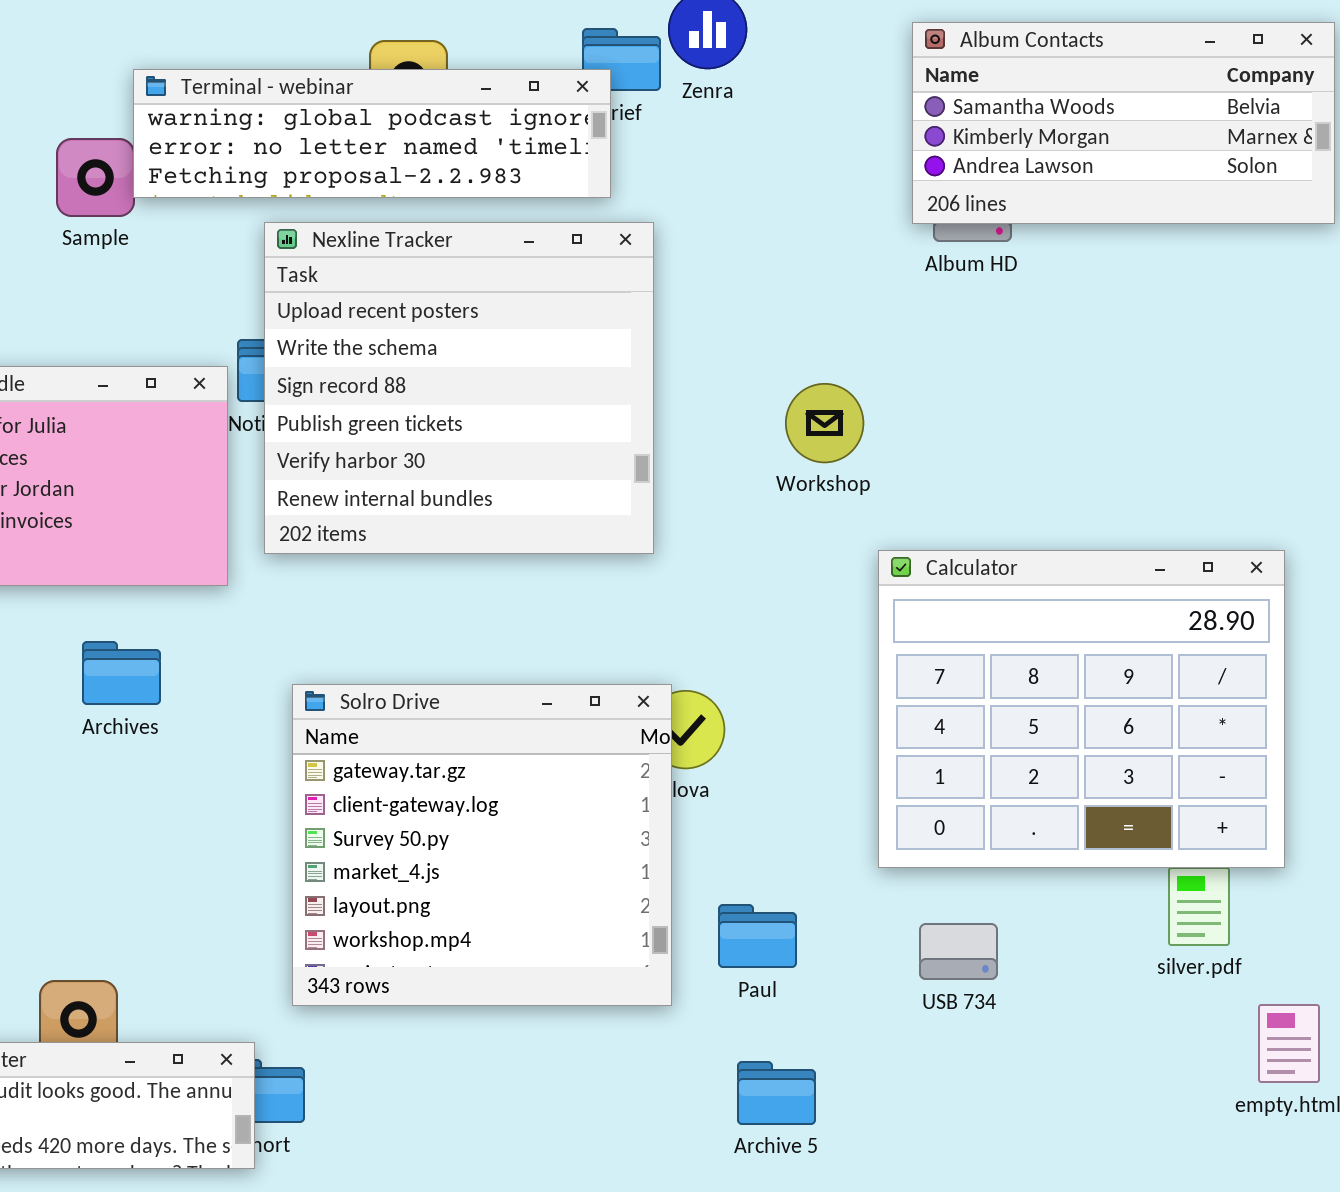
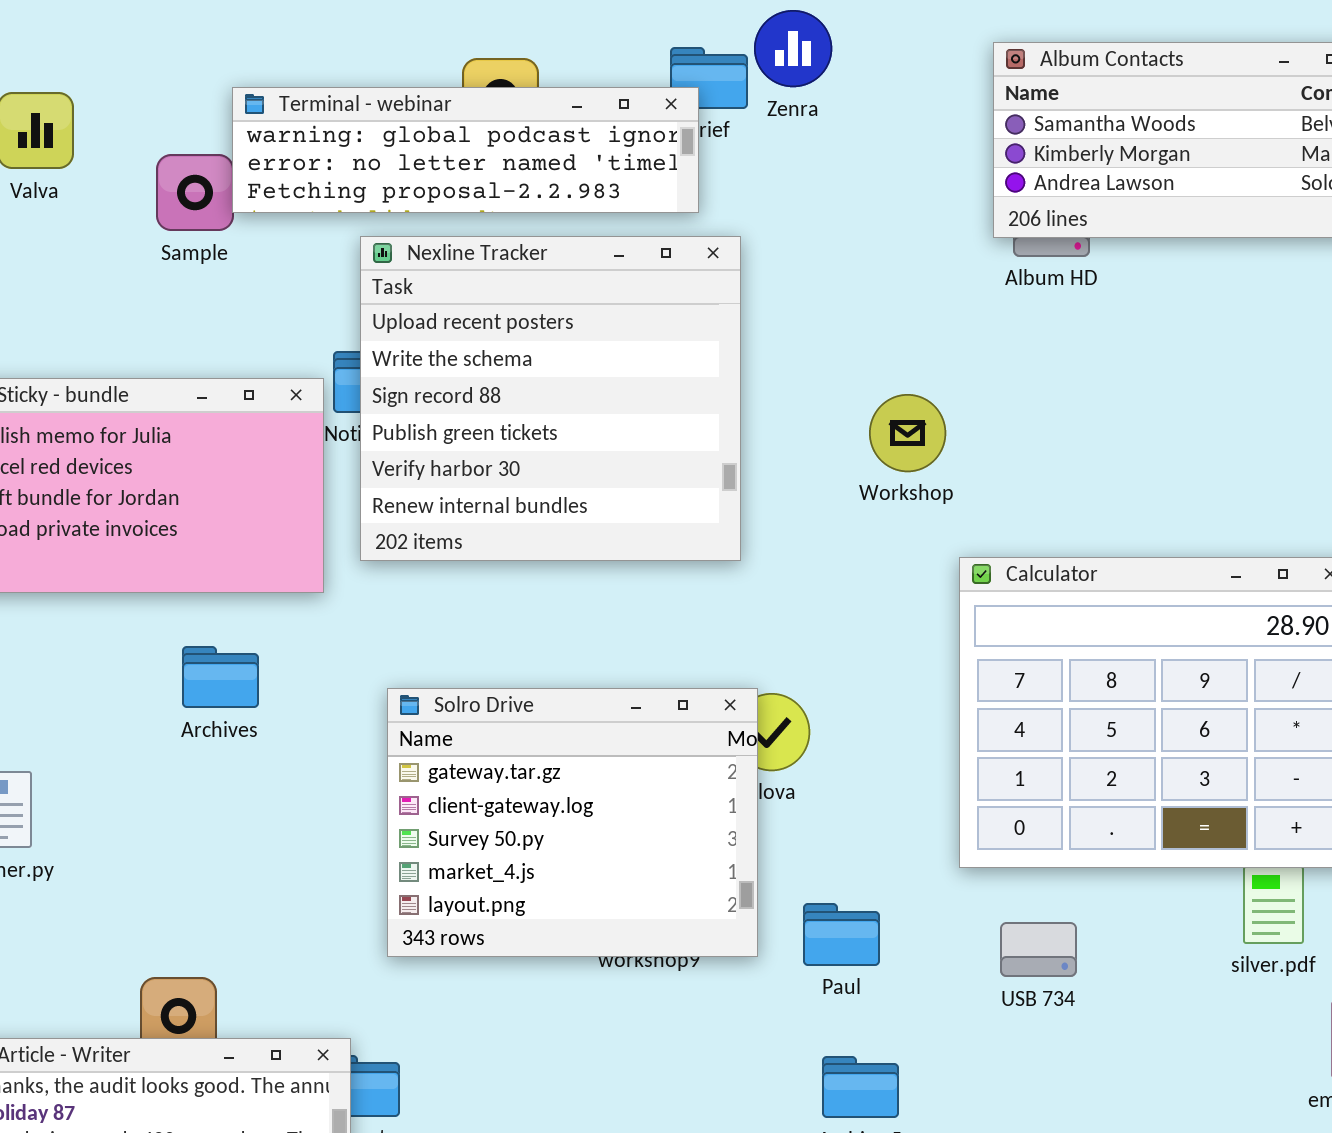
Solro Drive: [292,684,672,1006] -> [387,688,758,957], resized

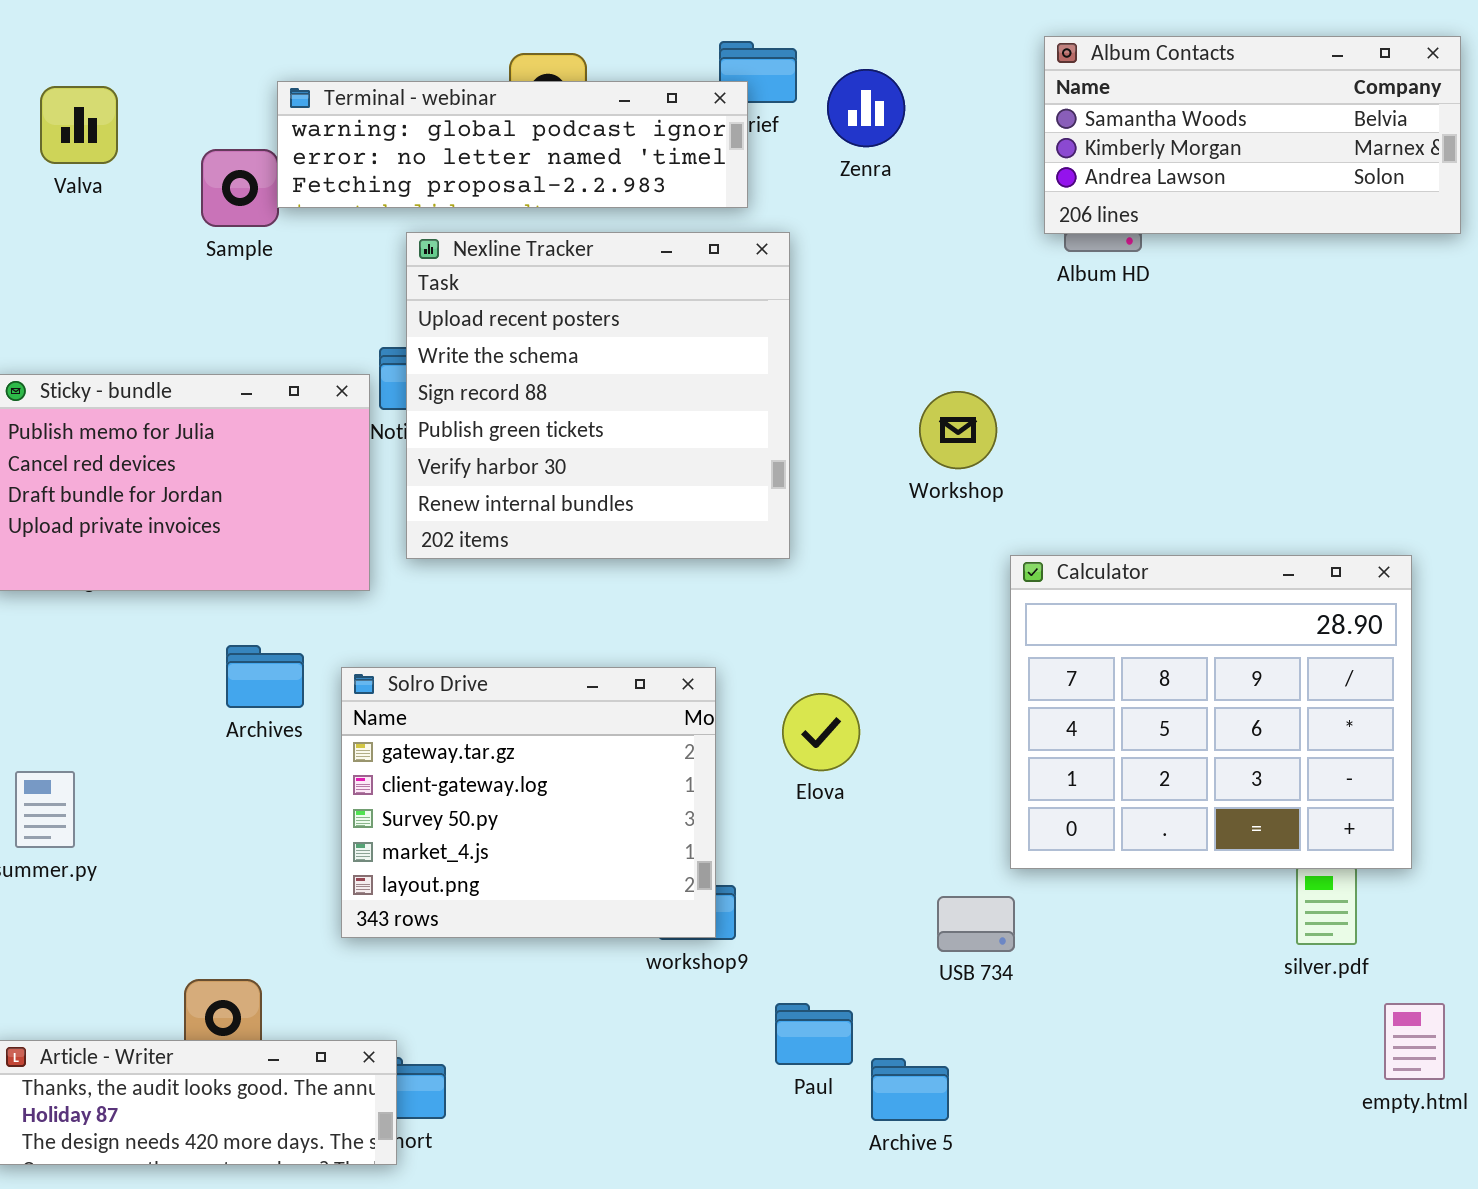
Zenra: [754,10,832,87] -> [827,69,905,147], moved
Solro Drive: [387,688,758,957] -> [341,667,716,938], moved
Paul: [803,903,880,966] -> [775,1003,853,1065], moved
USB 734: [1000,922,1077,977] -> [937,896,1015,952], moved

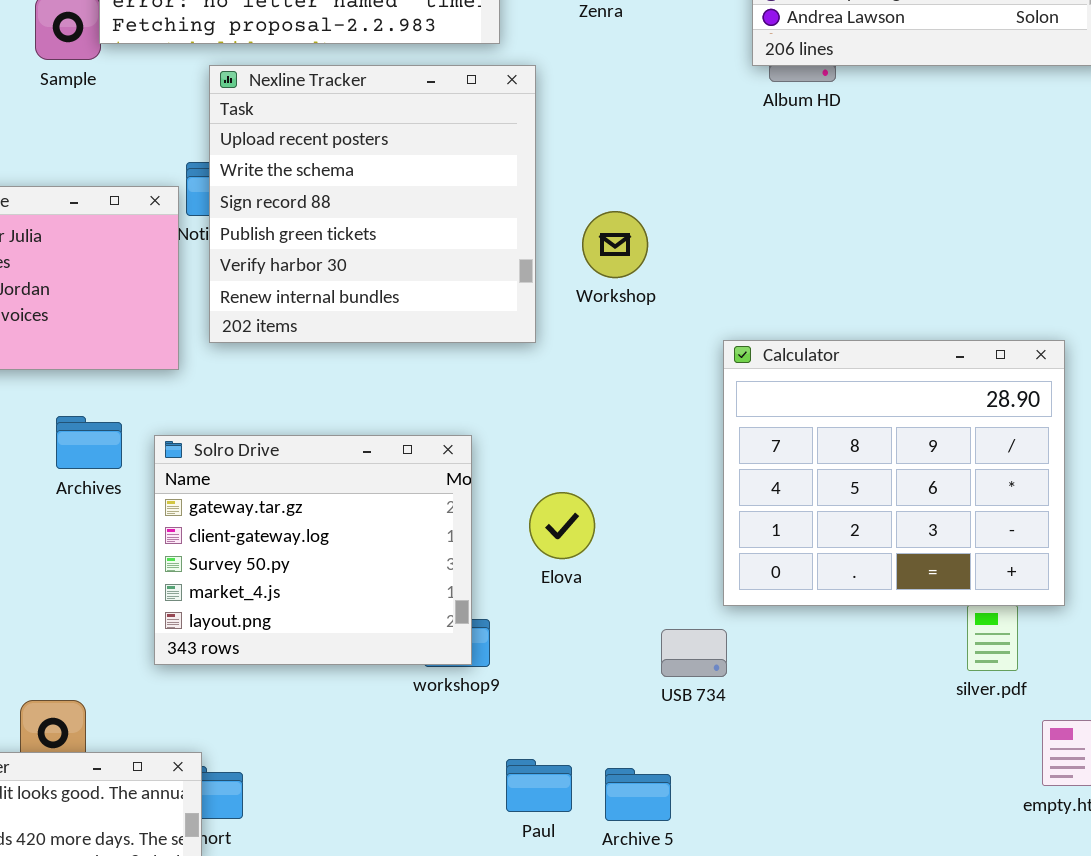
Workshop: [919,391,997,469] -> [582,211,648,278], moved
Elova: [782,693,860,771] -> [529,492,595,559], moved
Paul: [775,1003,853,1065] -> [506,759,572,812], moved

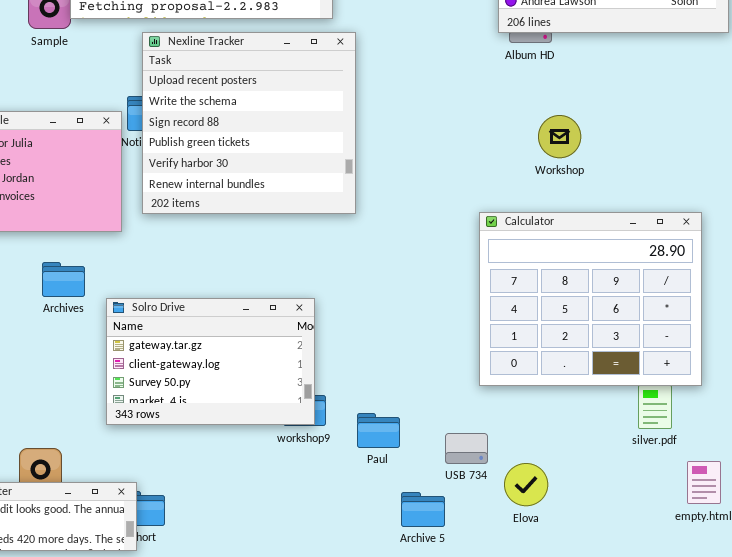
Workshop: [582,211,648,278] -> [538,115,581,158], moved
Solro Drive: [154,435,472,665] -> [106,298,315,425], resized
Elova: [529,492,595,559] -> [504,463,548,506], moved
USB 734: [661,629,727,677] -> [445,433,488,464], moved
Paul: [506,759,572,812] -> [357,413,400,448], moved

